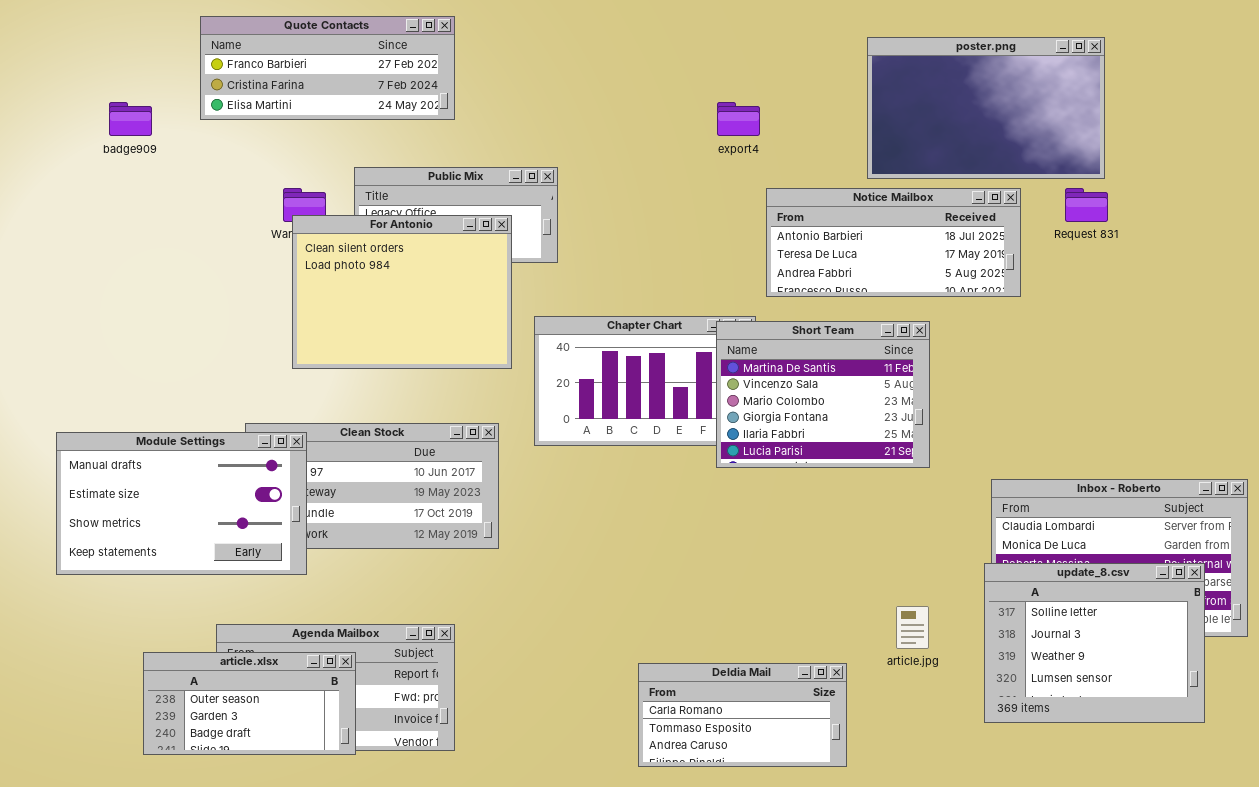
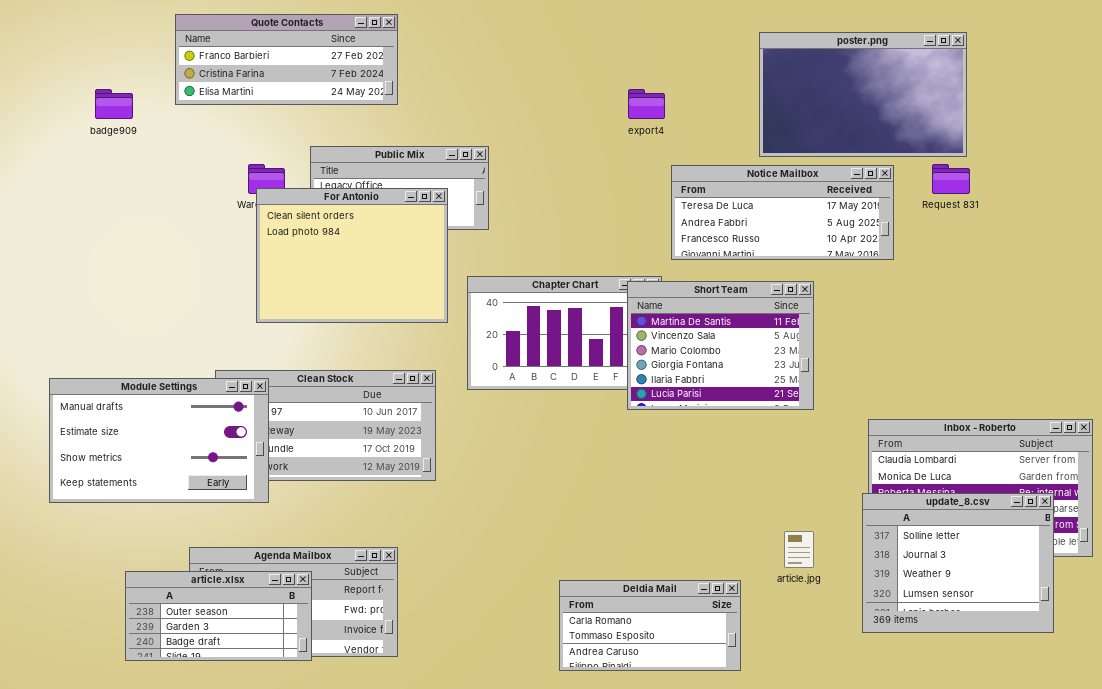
Notice Mailbox: [766,188,1021,297] -> [671,165,894,260], scrolled down 1 row

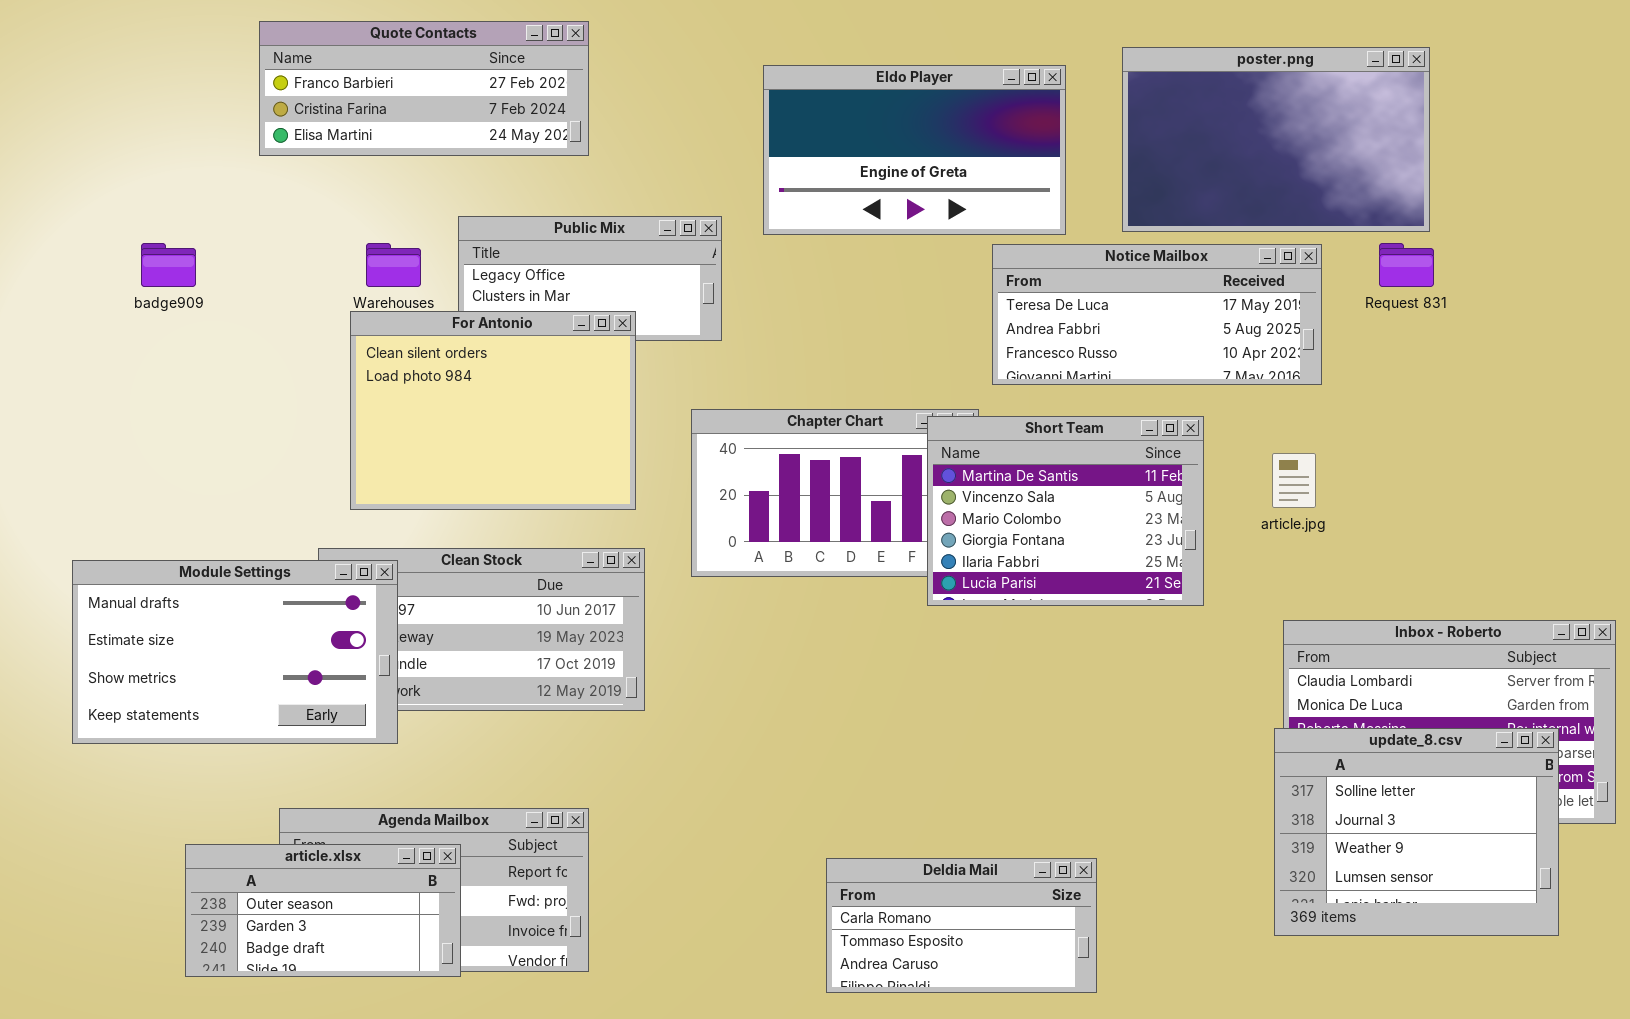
Eldo Player: none -> [763,65,1066,235], opened
badge909: [95,89,133,119] -> [141,243,196,287], moved
For Antonio: [256,188,448,323] -> [350,311,636,510], moved
article.jpg: [784,531,814,568] -> [1272,453,1316,508], moved

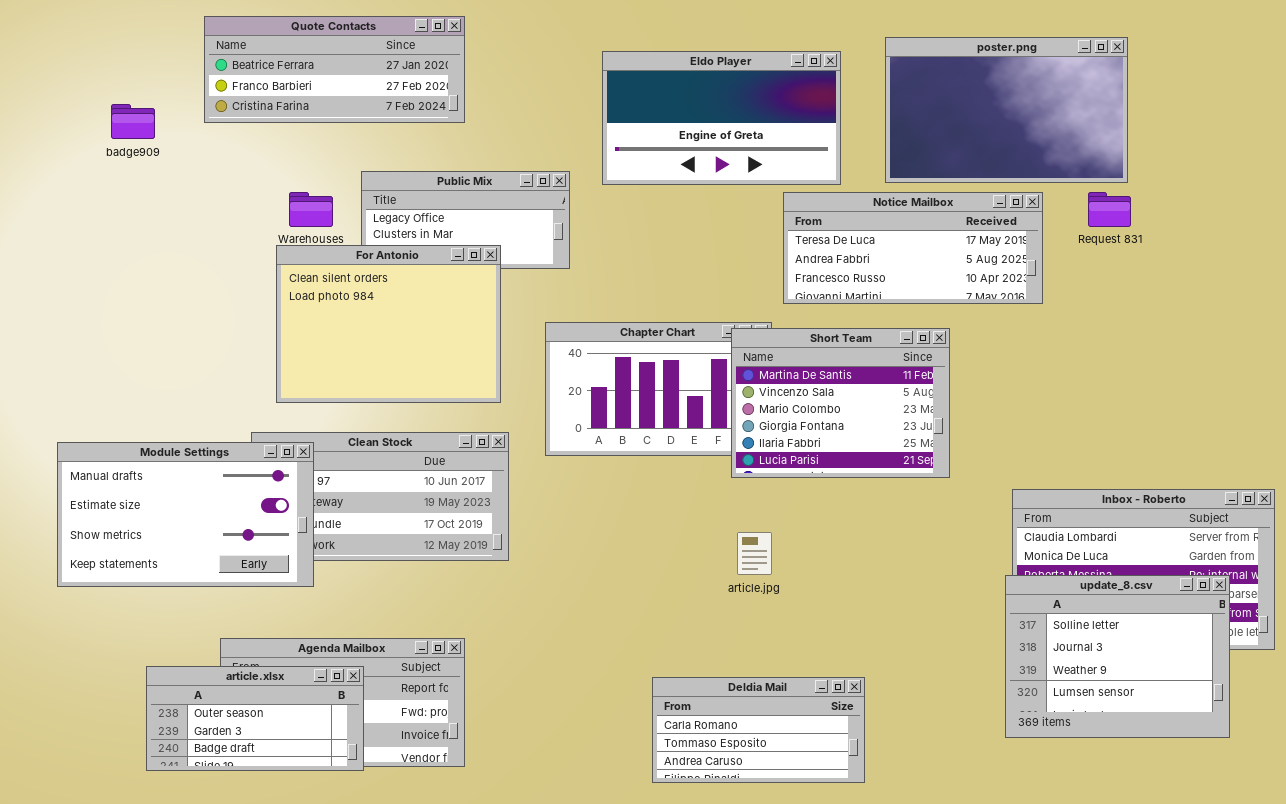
Quote Contacts: [259,21,589,156] -> [204,16,465,123], scrolled up 1 row
badge909: [141,243,196,287] -> [111,104,155,139], moved
article.jpg: [1272,453,1316,508] -> [737,532,772,575], moved

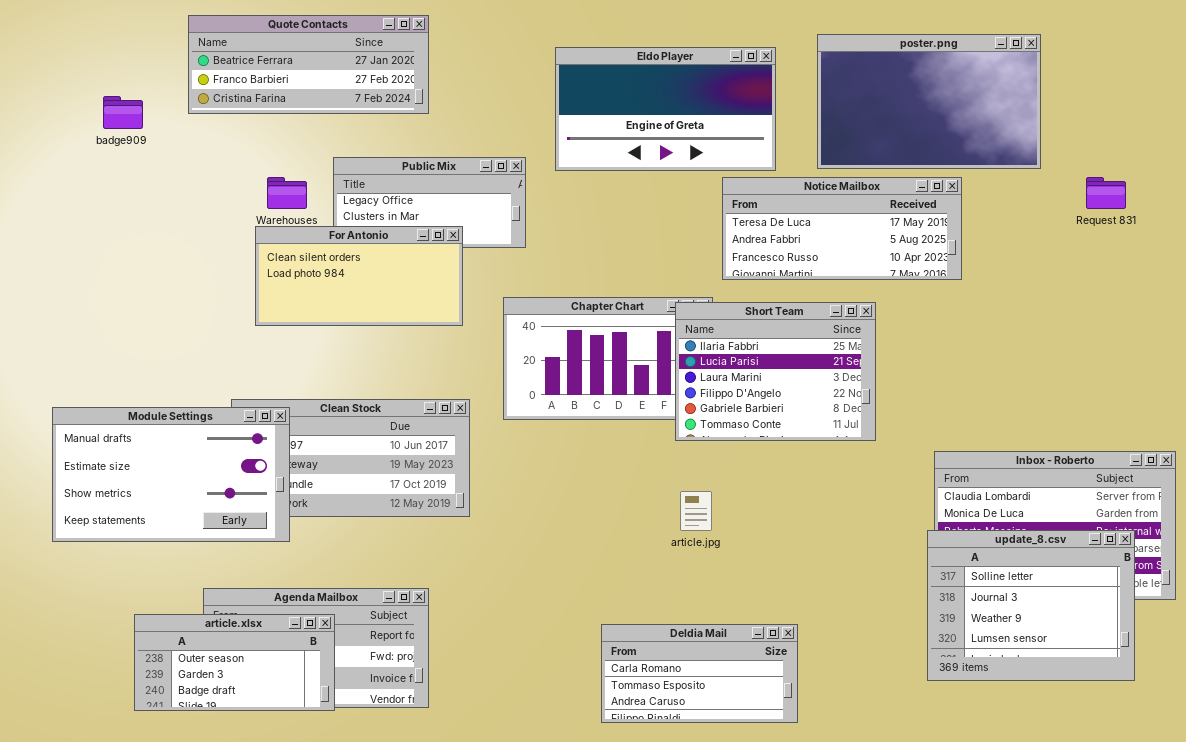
Request 831: [1088,192,1131,227] -> [1086,177,1126,209], moved
For Antonio: [276,245,501,403] -> [255,226,463,326], resized
Short Team: [731,328,950,478] -> [675,302,876,441], scrolled down 4 rows

